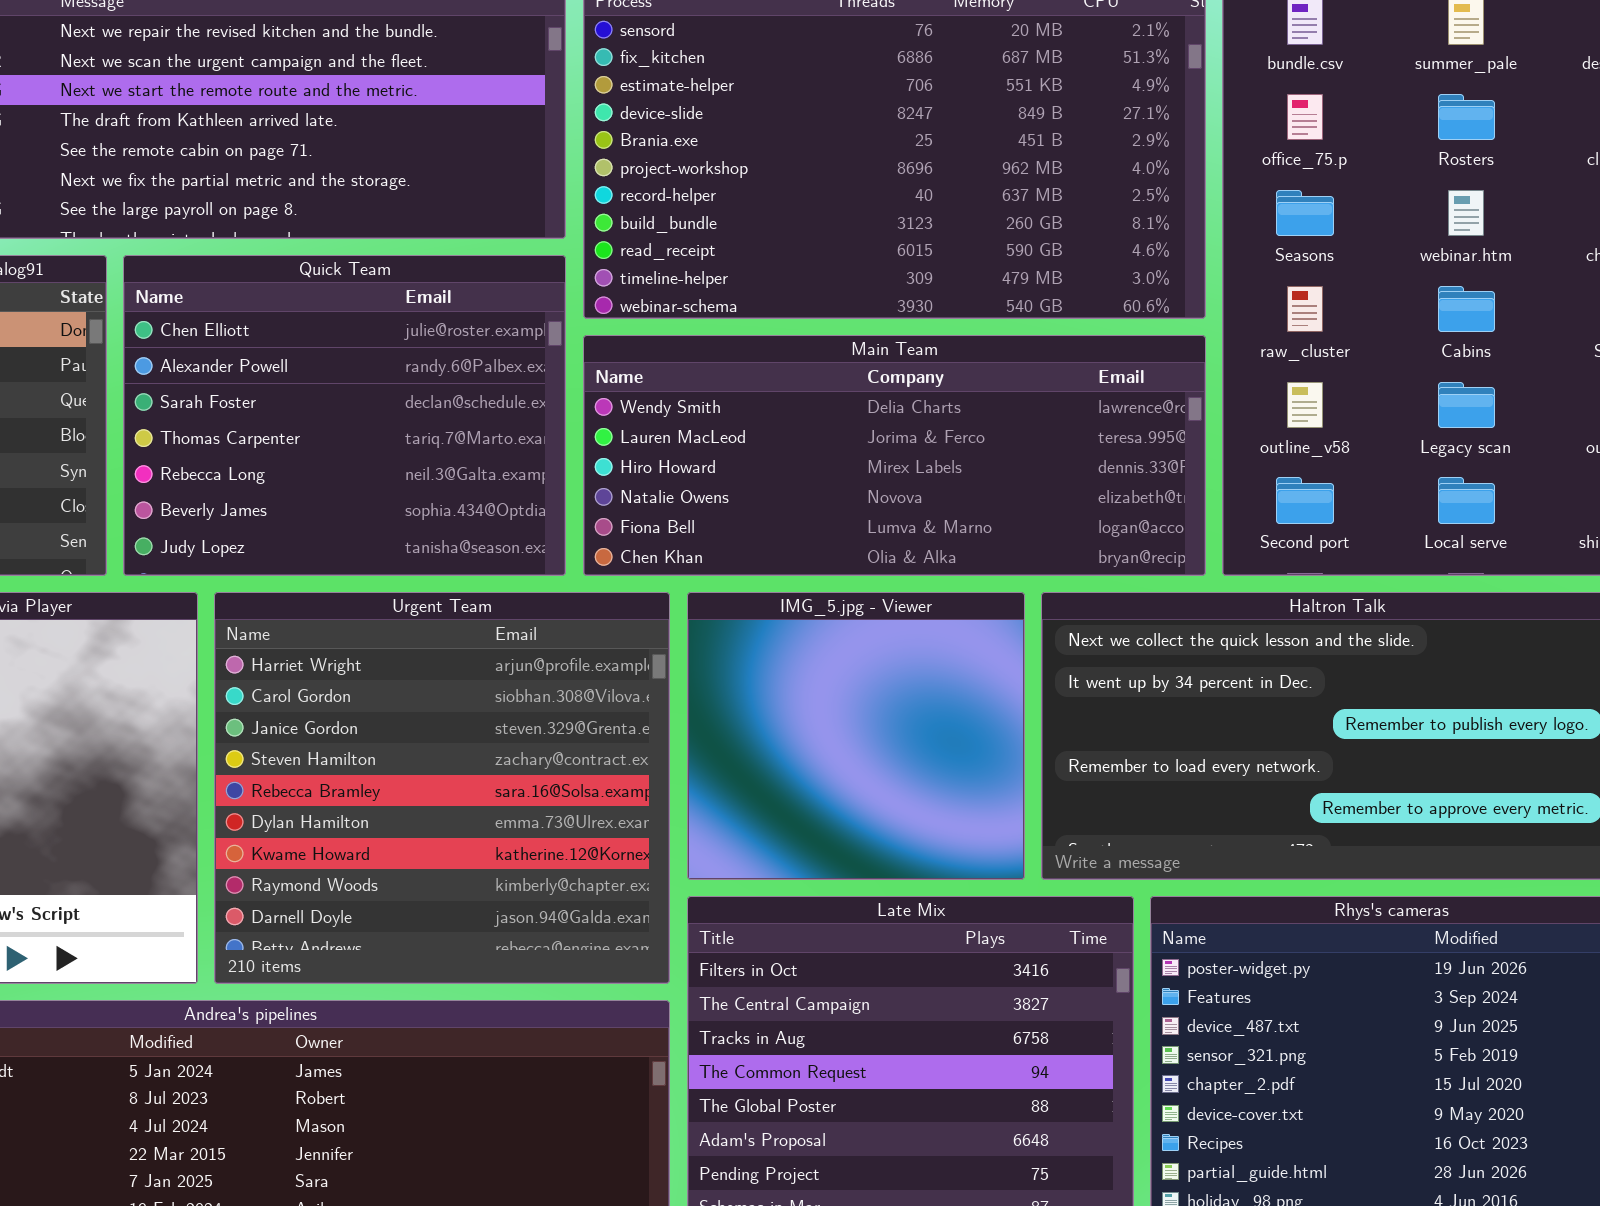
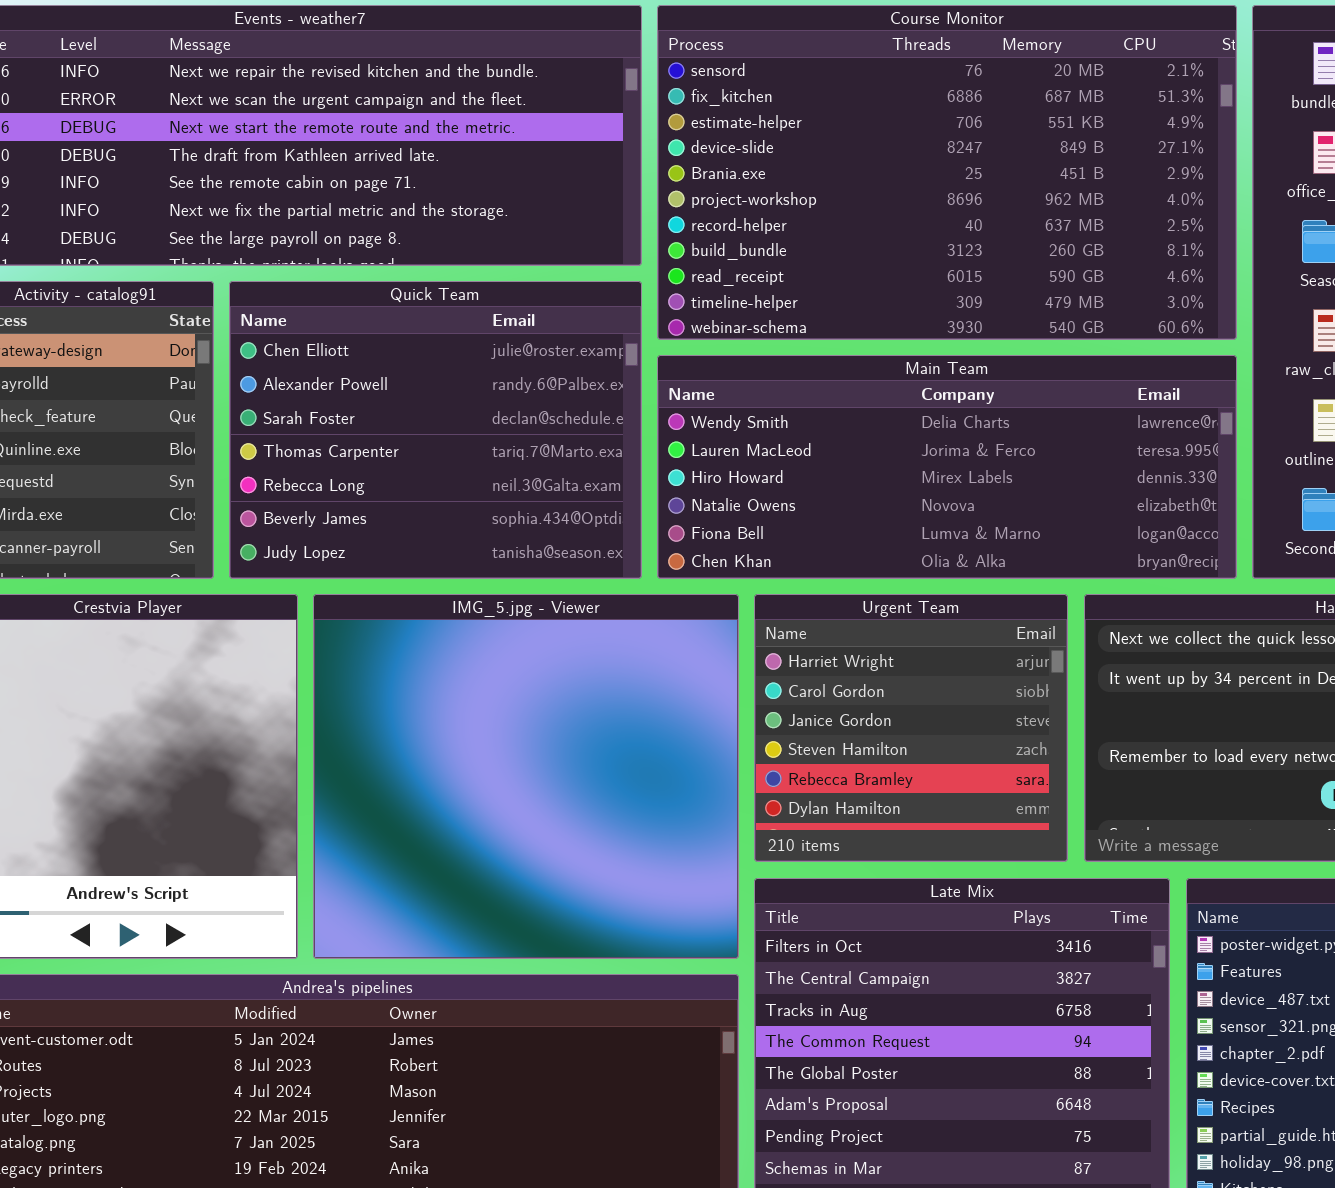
Urgent Team: [214,592,670,984] -> [754,594,1068,862], moved, resized
IMG_5.jpg - Viewer: [687,592,1025,880] -> [313,594,739,959], moved, resized

